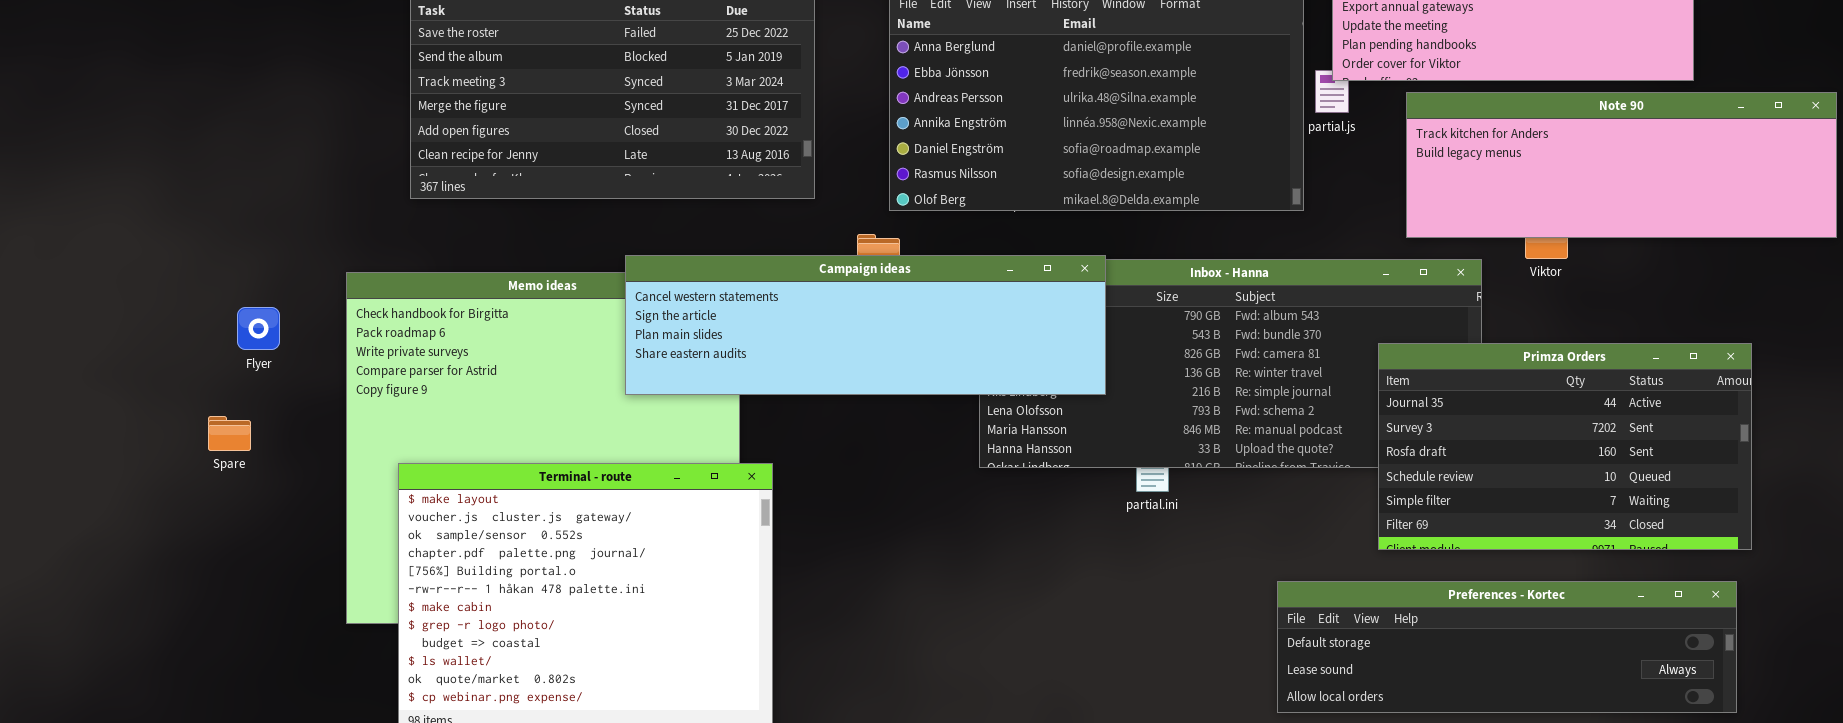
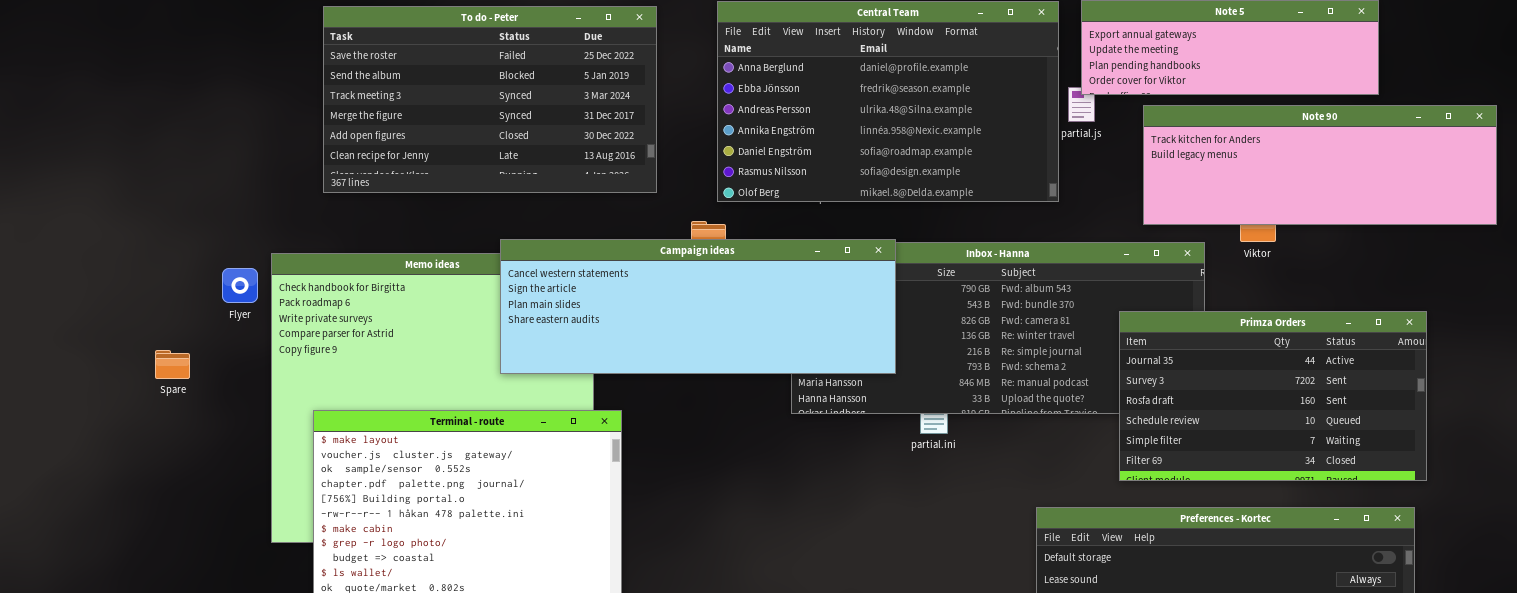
Campaign ideas: [625,255,1106,395] -> [500,239,896,374], resized
Flyer: [237,307,280,350] -> [222,268,258,303], moved
Spare: [208,416,251,451] -> [155,350,190,379], moved

